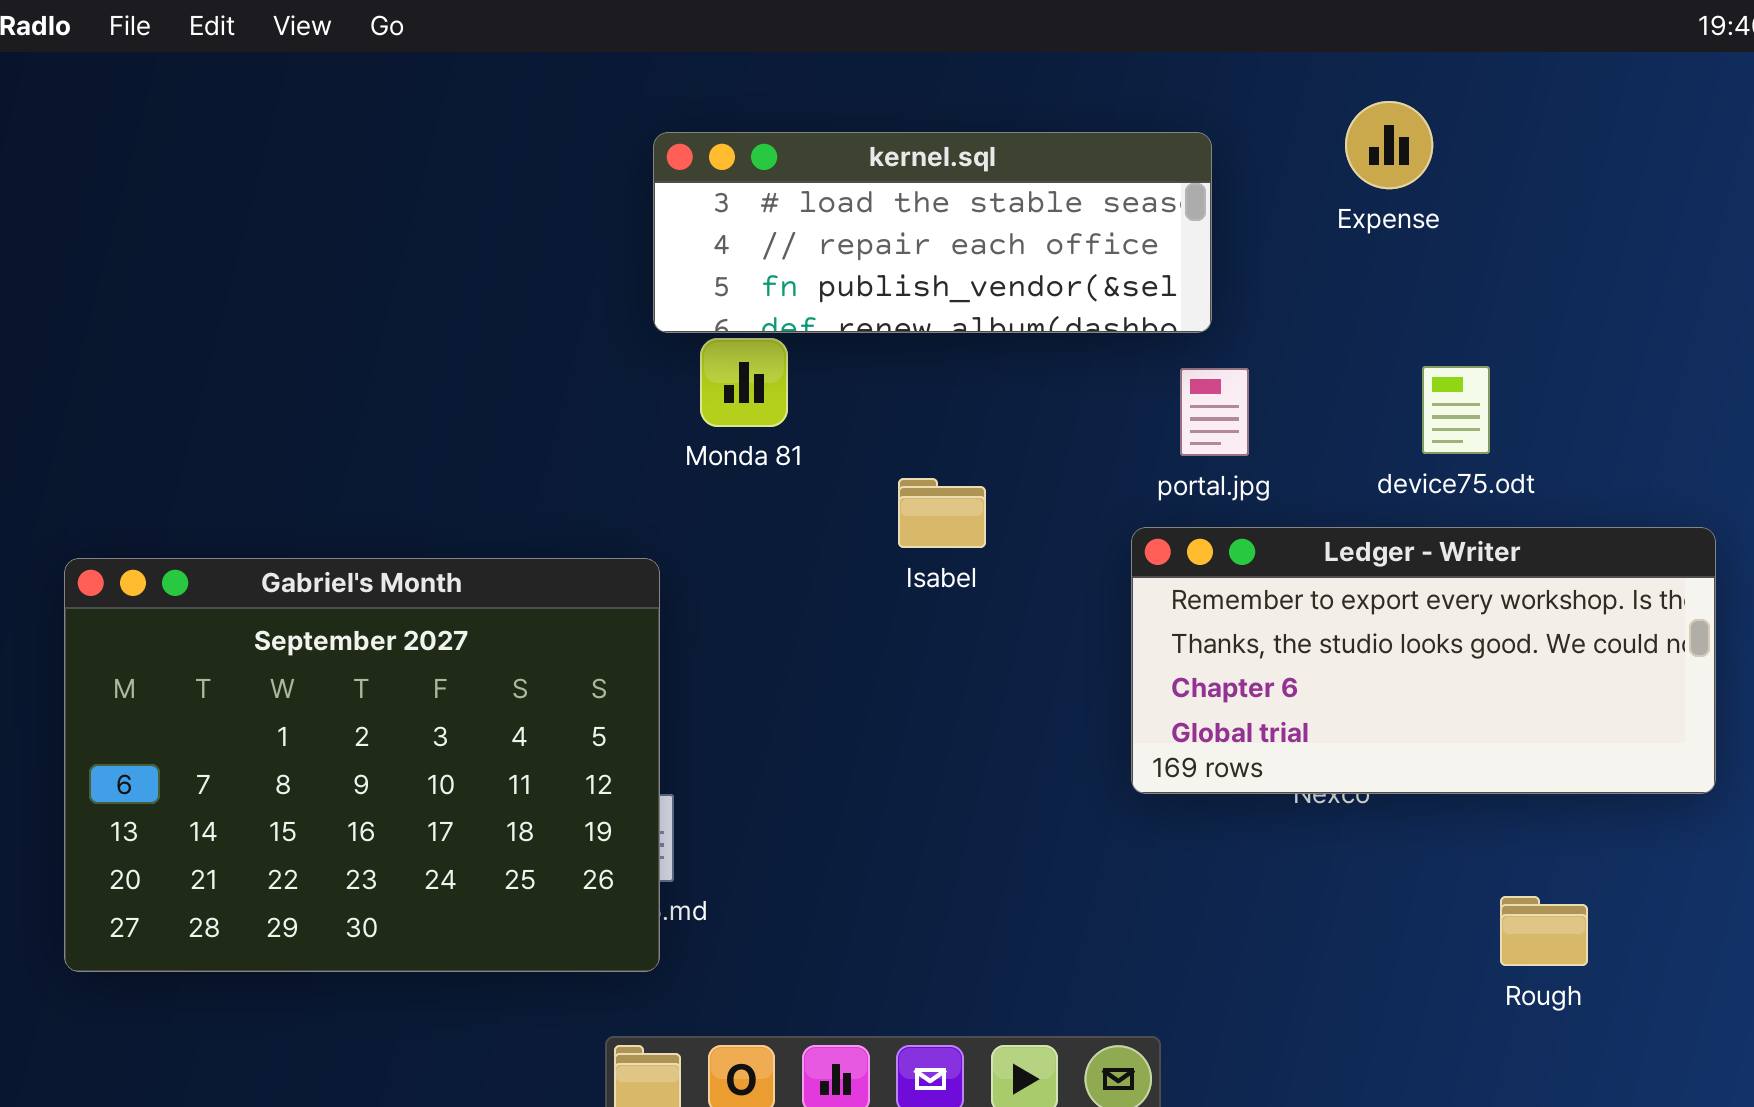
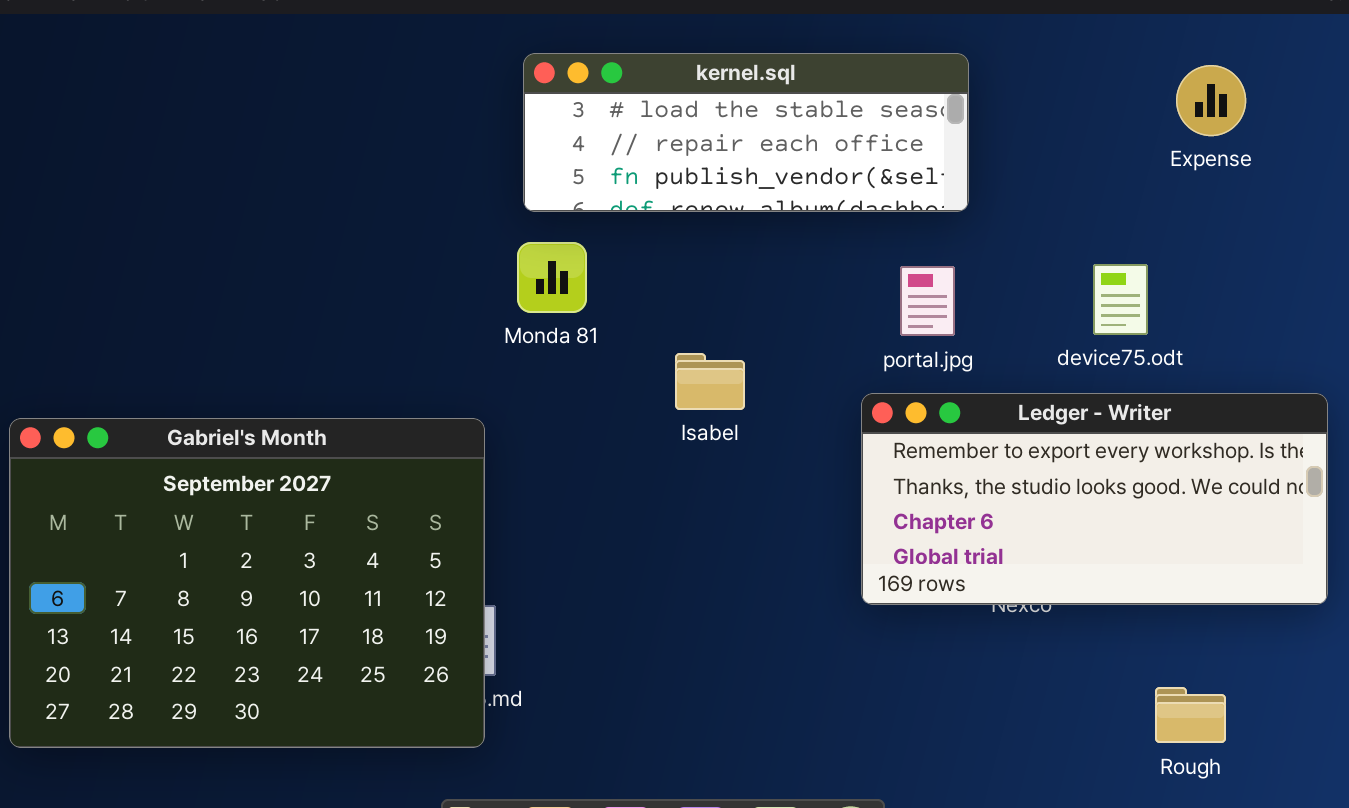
Expense: [1345,101,1433,189] -> [1176,65,1246,136], moved
kernel.sql: [653,132,1212,333] -> [523,53,969,212], moved

